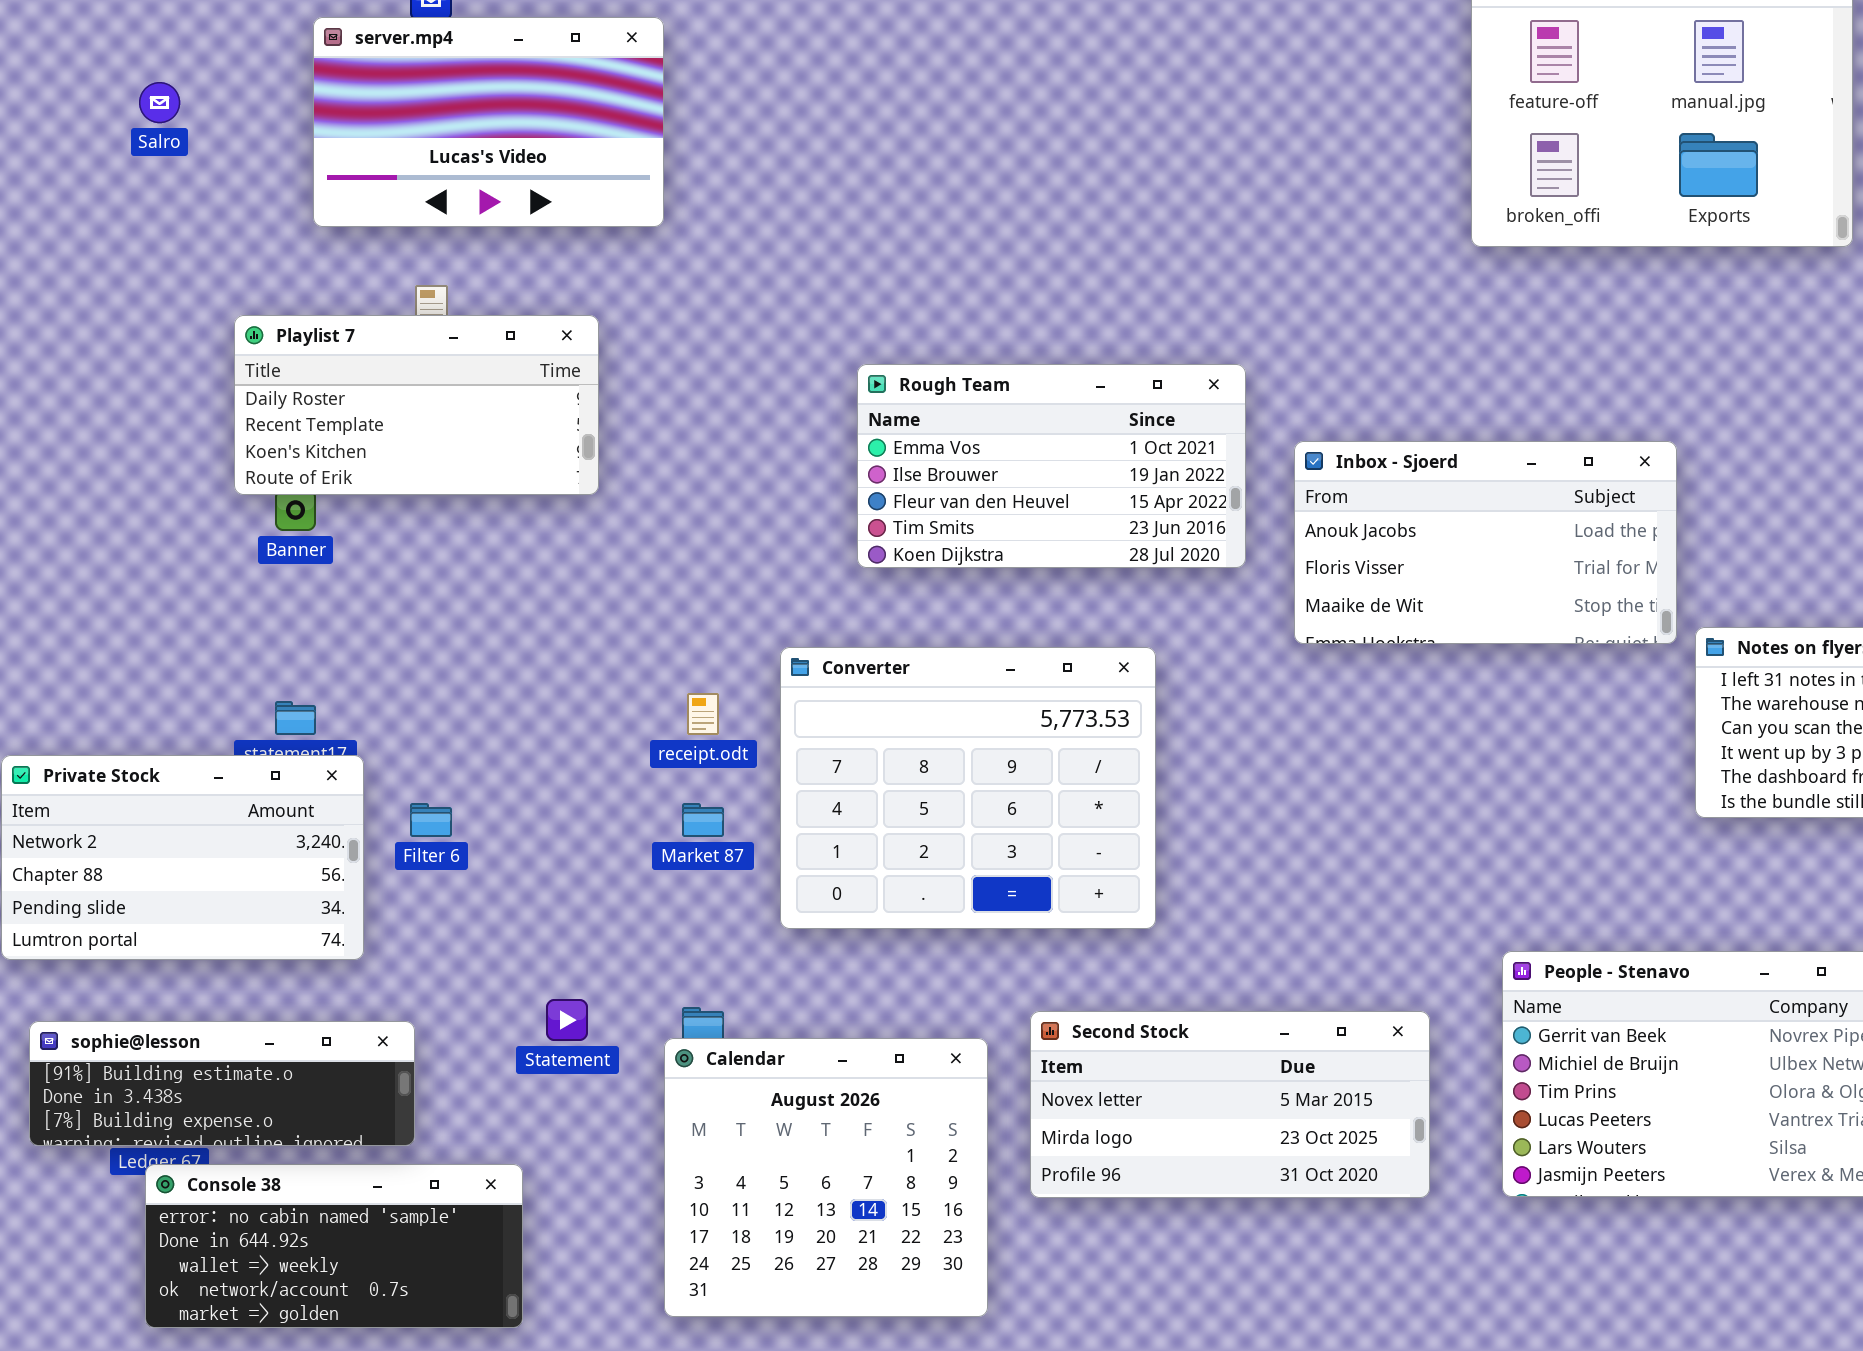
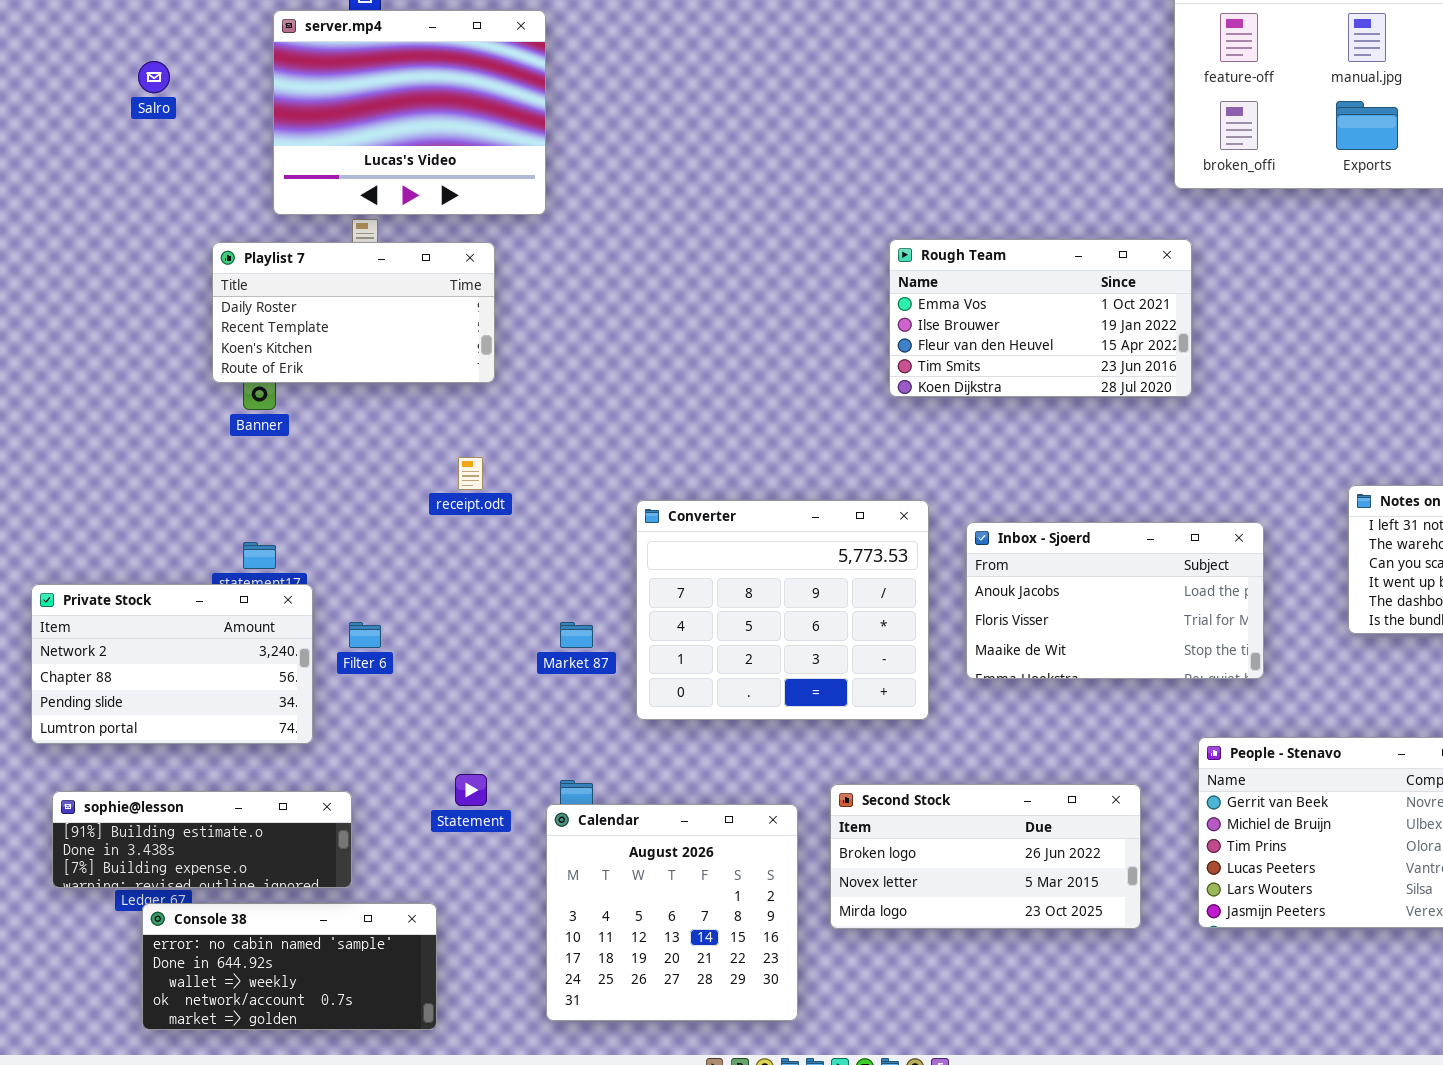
server.mp4: [313,17,664,227] -> [273,10,546,215], resized
Rough Team: [857,364,1246,568] -> [889,239,1192,397], moved
Inbox - Sjoerd: [1294,441,1677,644] -> [966,522,1264,679], moved
receipt.odt: [687,693,719,735] -> [458,457,483,490], moved
Second Stock: [1030,1011,1430,1198] -> [830,784,1141,929], scrolled up 1 row

